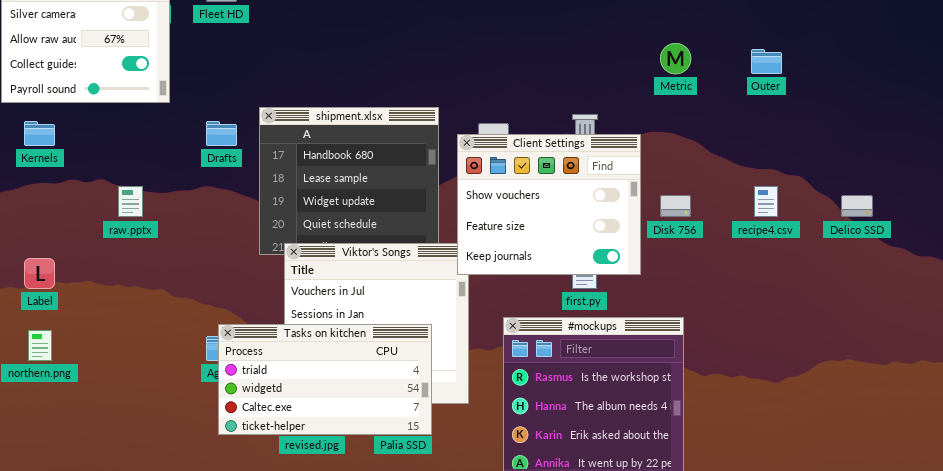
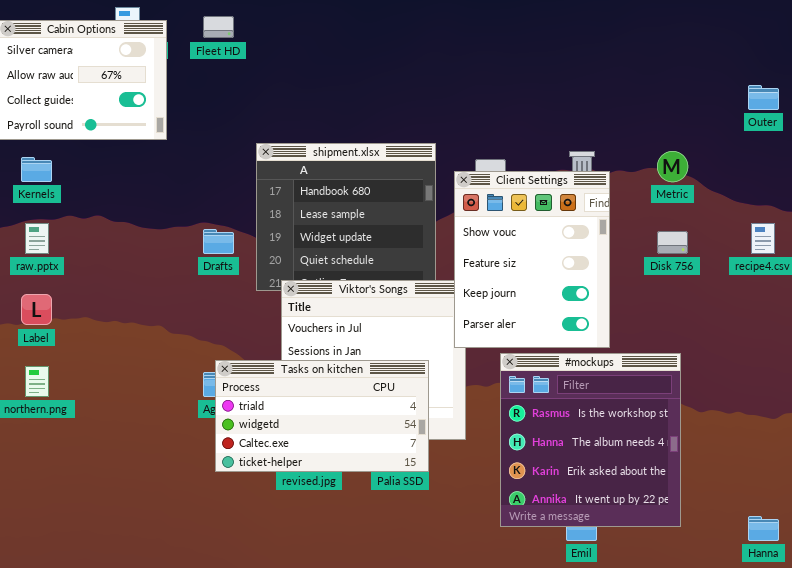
Metric: [660,43,691,74] -> [657,151,688,182], moved
Drafts: [206,121,237,146] -> [203,229,234,254], moved
Client Settings: [457,134,641,275] -> [454,171,610,348], resized
raw.pptx: [118,186,143,217] -> [25,223,49,254], moved

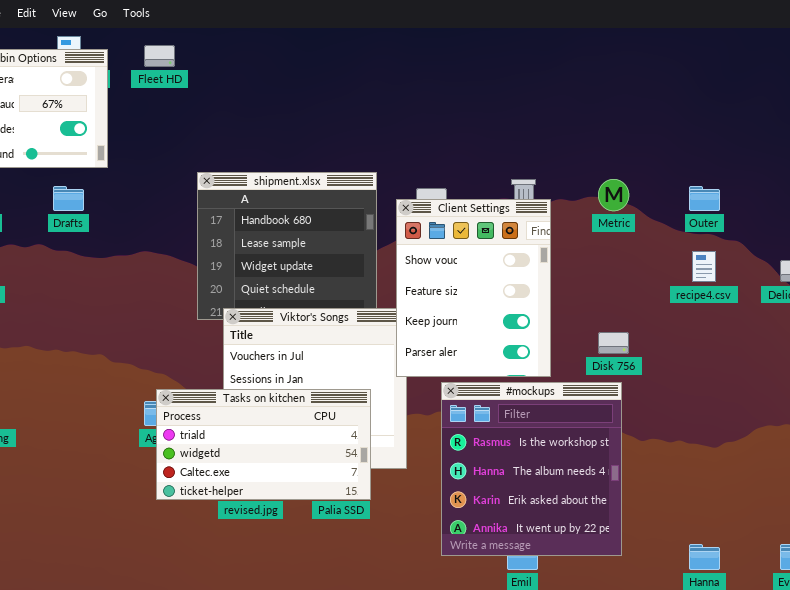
Outer: [748,85,779,110] -> [689,186,720,211], moved
Drafts: [203,229,234,254] -> [53,186,84,211], moved
Disk 756: [657,231,688,254] -> [598,332,629,354], moved

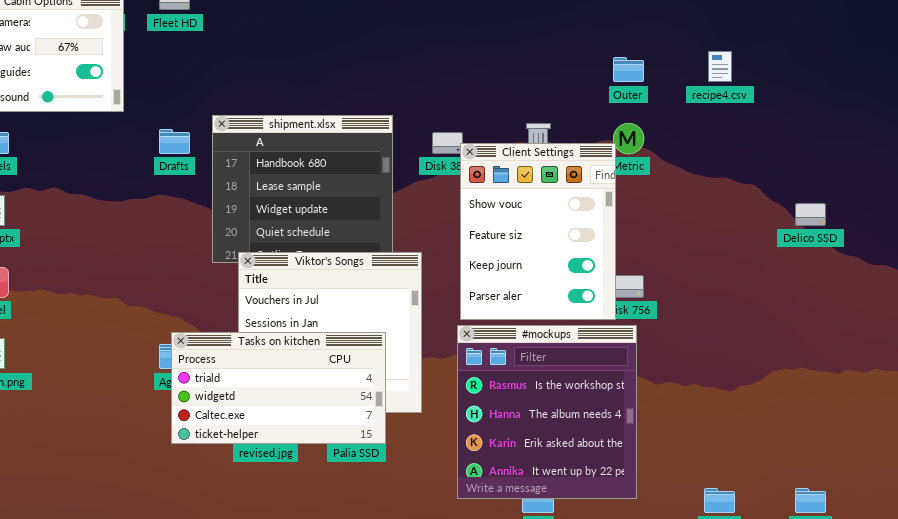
Drafts: [53,186,84,211] -> [159,129,190,154], moved
Outer: [689,186,720,211] -> [613,57,644,82], moved
Client Settings: [396,199,551,377] -> [460,143,616,320], moved
recipe4.csv: [692,251,716,282] -> [708,51,732,82], moved

